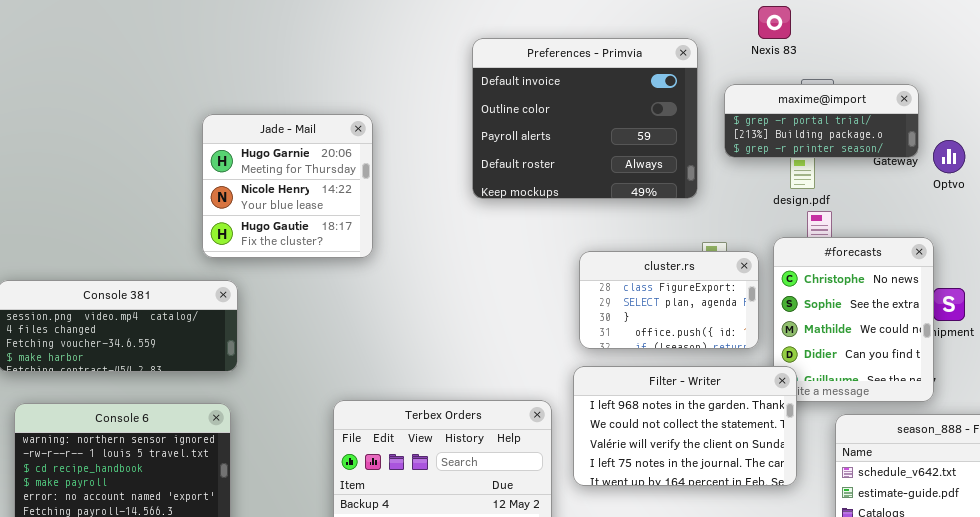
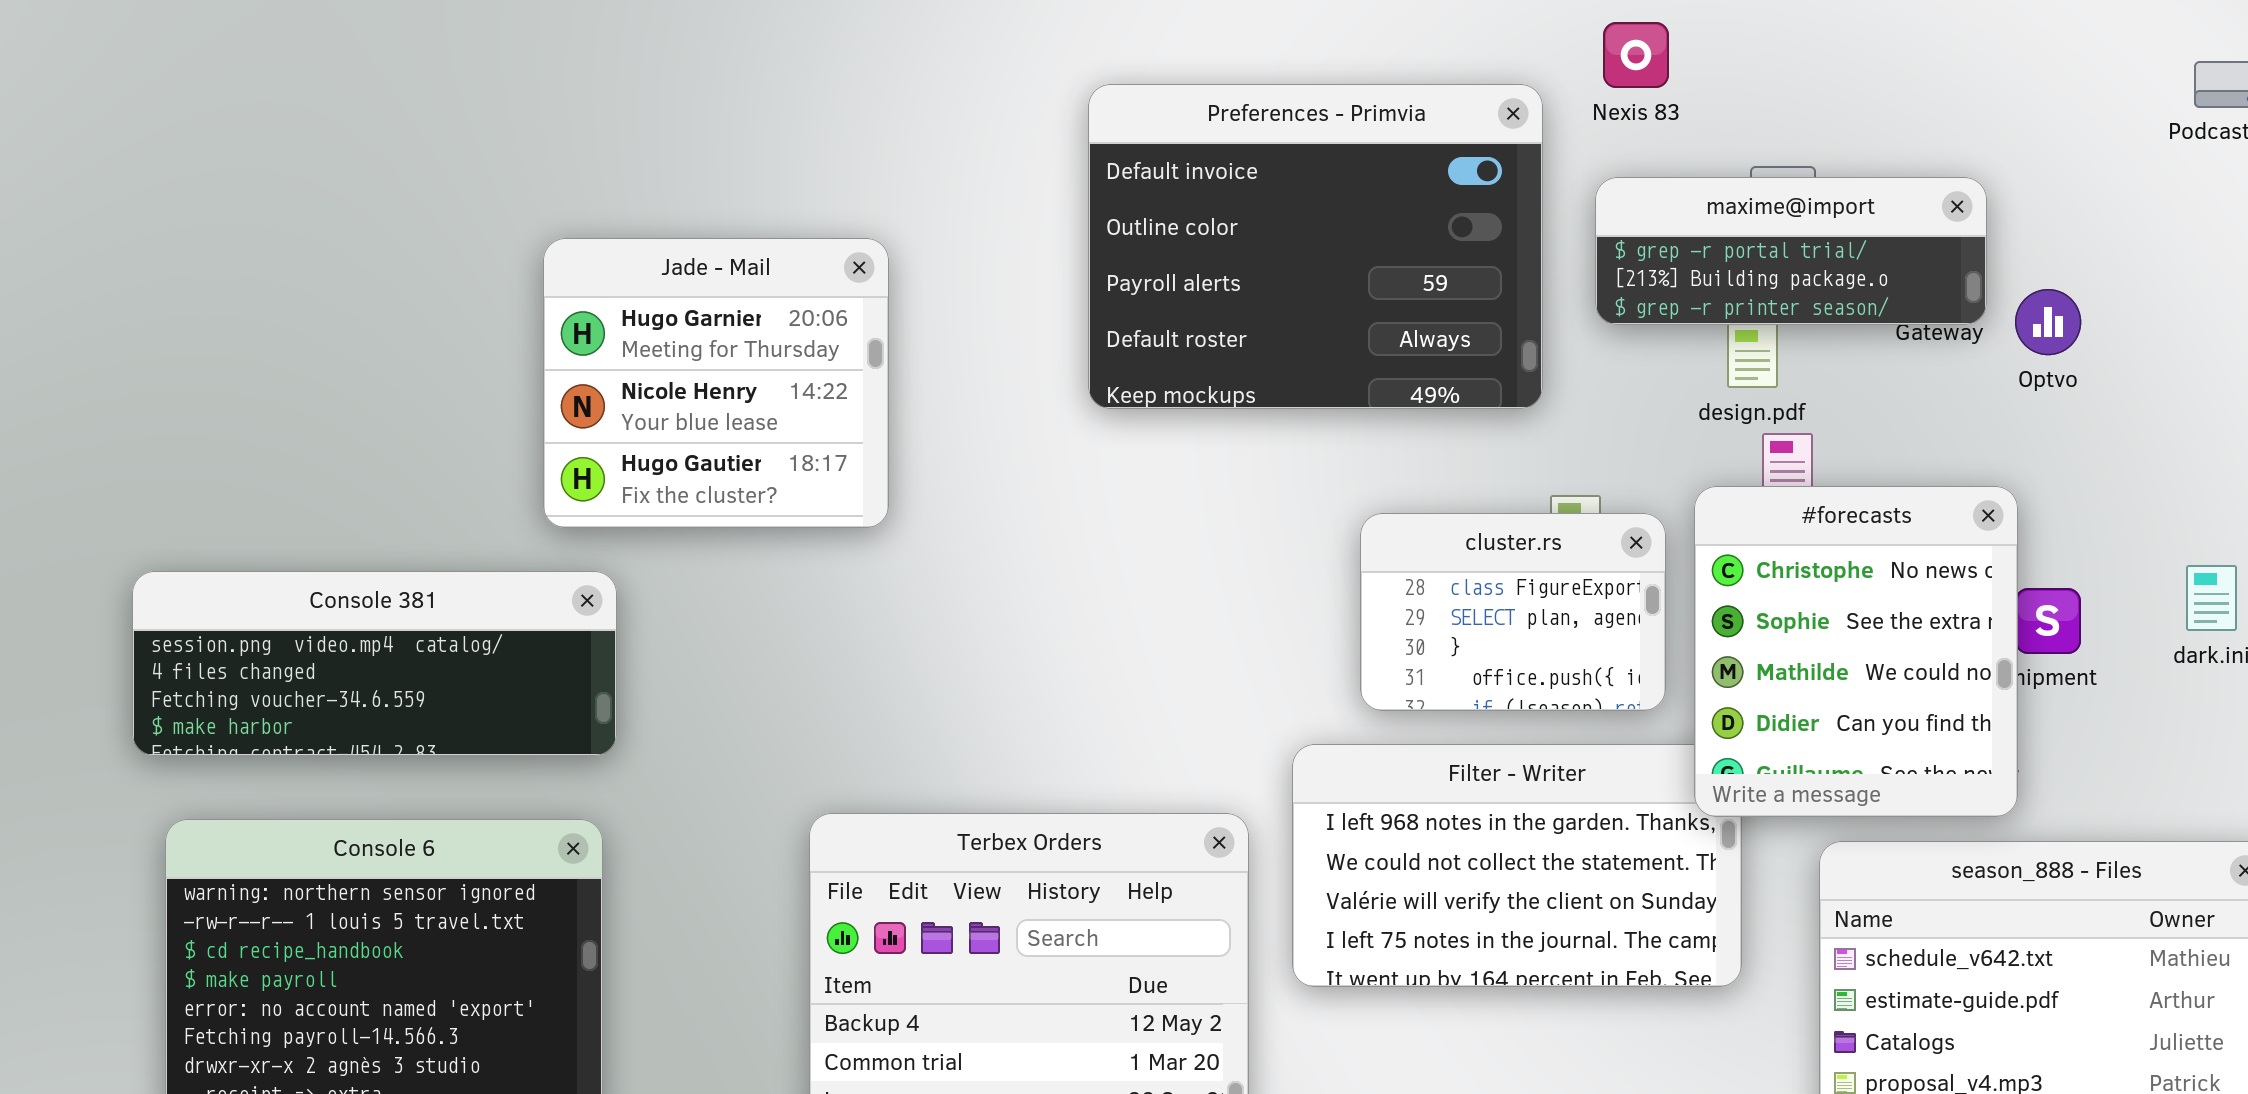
Nexis 83: [758,6,791,39] -> [1603,22,1669,88], moved
#forecasts: [773,237,934,402] -> [1694,486,2018,817], raised
cluster.rs: [579,251,759,349] -> [1360,513,1666,711], resized

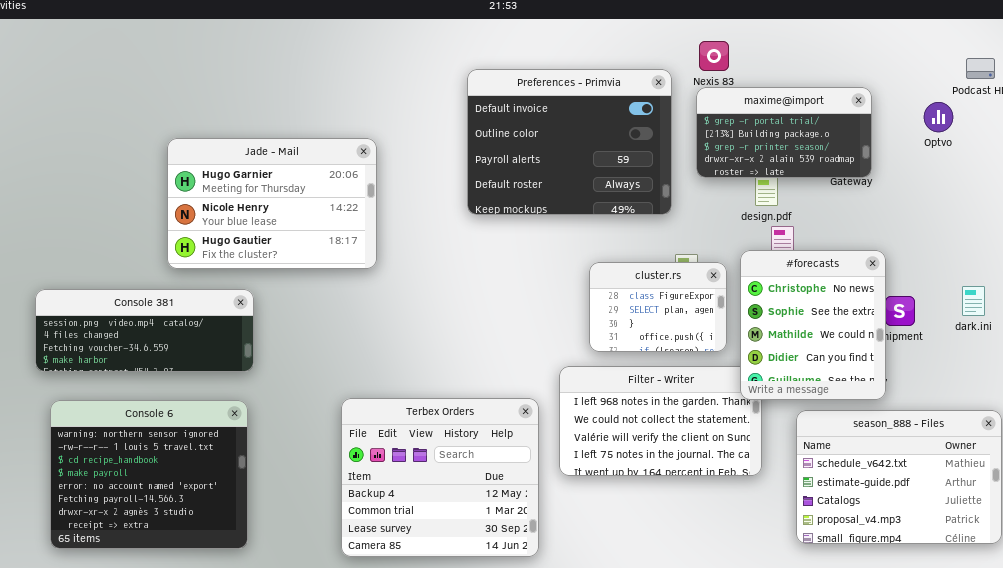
maxime@import: [1595,177,1987,325] -> [696,87,872,178], resized
Jade - Mail: [543,238,889,528] -> [167,138,377,269], resized
Optvo: [2015,289,2081,355] -> [924,102,953,132], moved

